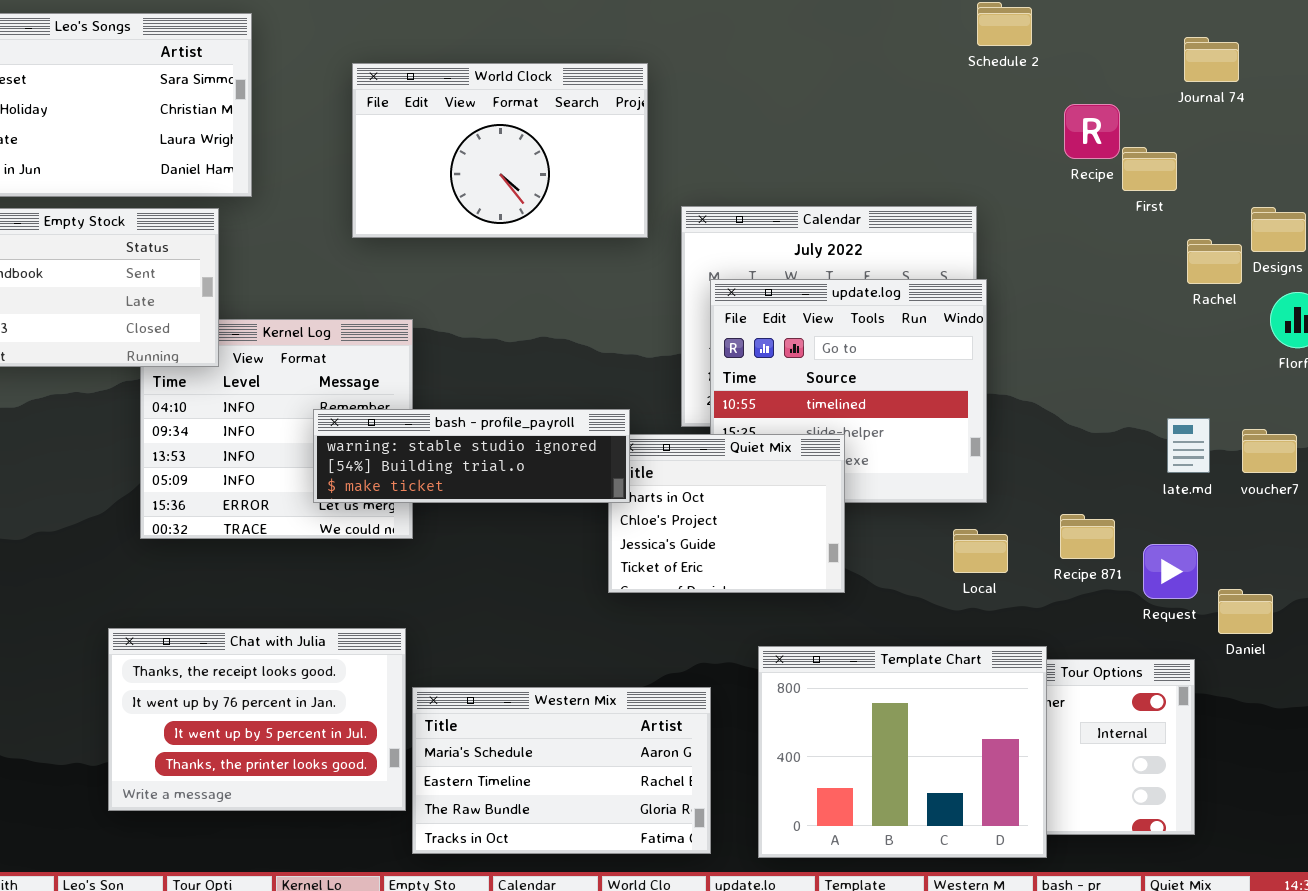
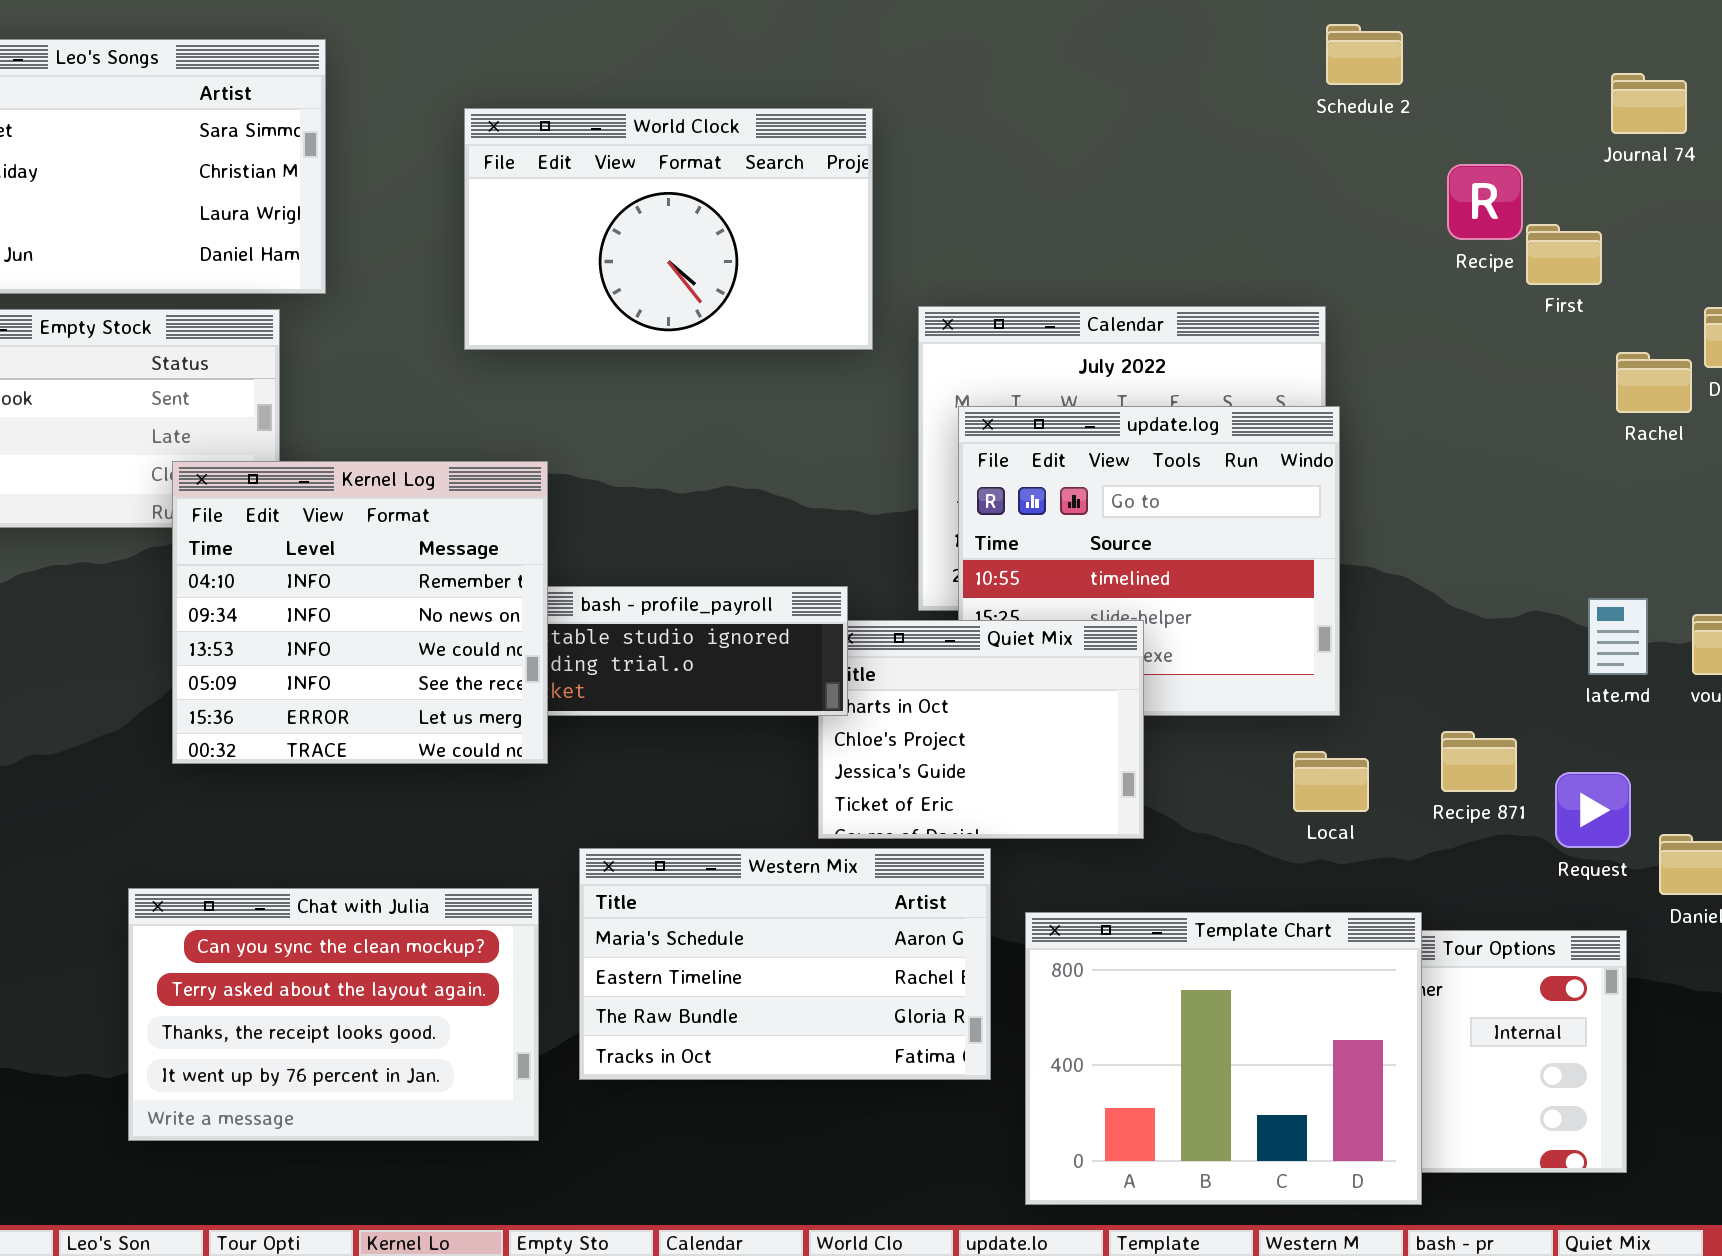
Kernel Log: [140,319,413,539] -> [172,461,548,764], raised
Chat with Julia: [108,628,406,811] -> [128,888,539,1141], scrolled up 2 rows
Western Mix: [412,687,711,854] -> [579,848,991,1080], moved

